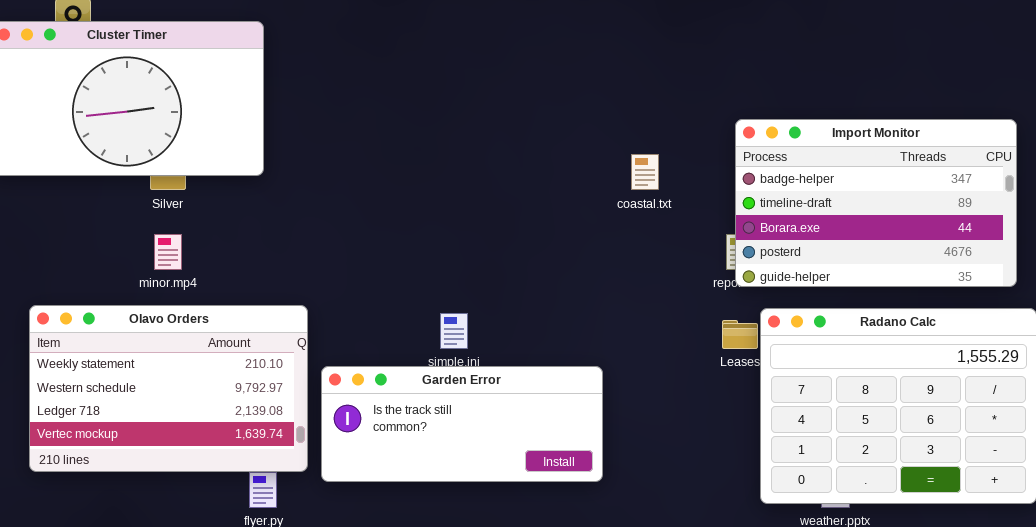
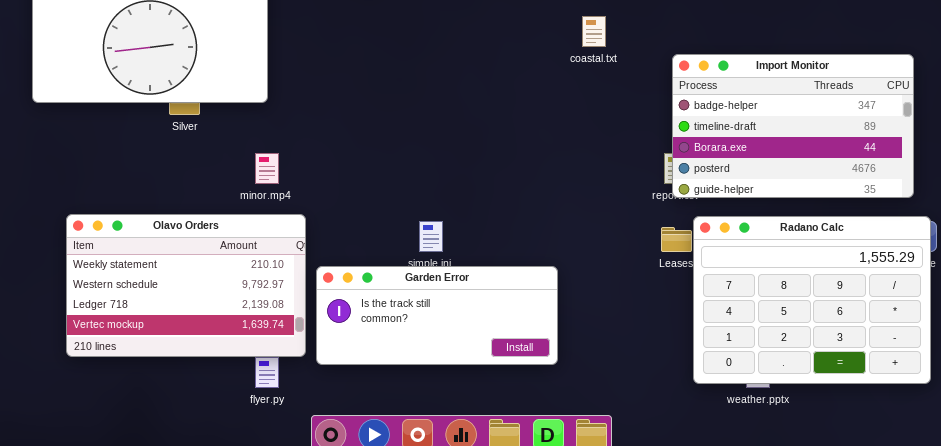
coastal.txt: [631,154,659,190] -> [582,16,606,47], moved
minor.mp4: [154,234,182,270] -> [255,153,279,184], moved

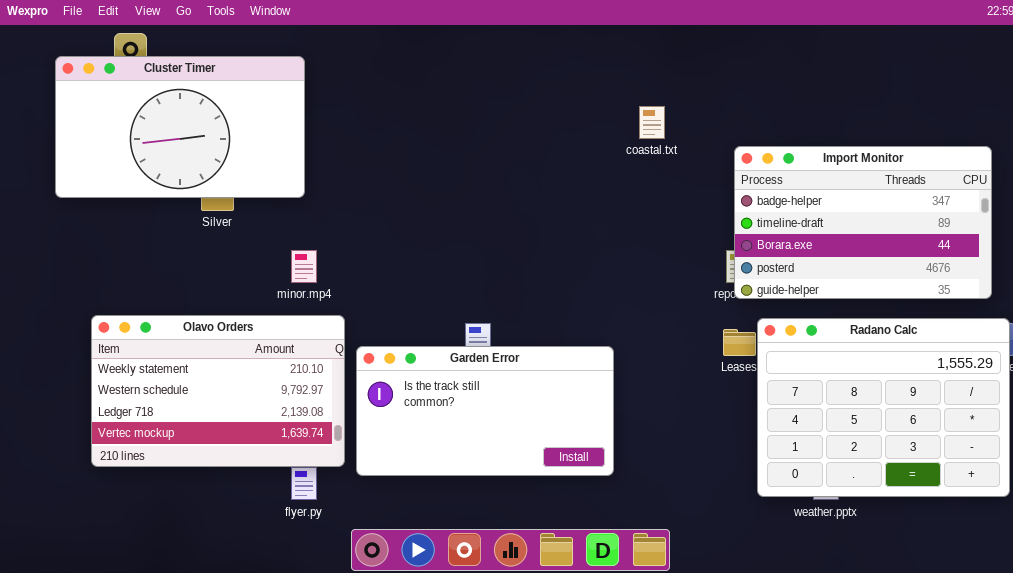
Garden Error: [316,266,558,365] -> [356,346,614,476], resized

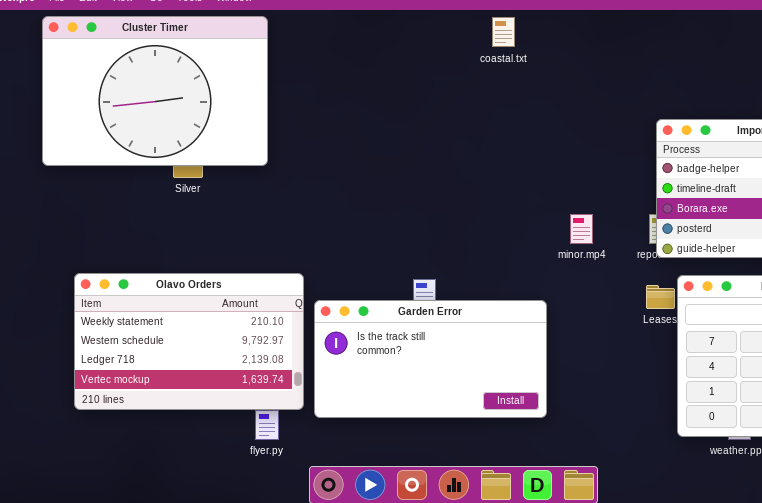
Cluster Timer: [55,56,305,198] -> [42,16,268,166], resized
coastal.txt: [639,106,665,139] -> [492,17,515,47], moved
minor.mp4: [291,250,317,283] -> [570,214,593,244], moved

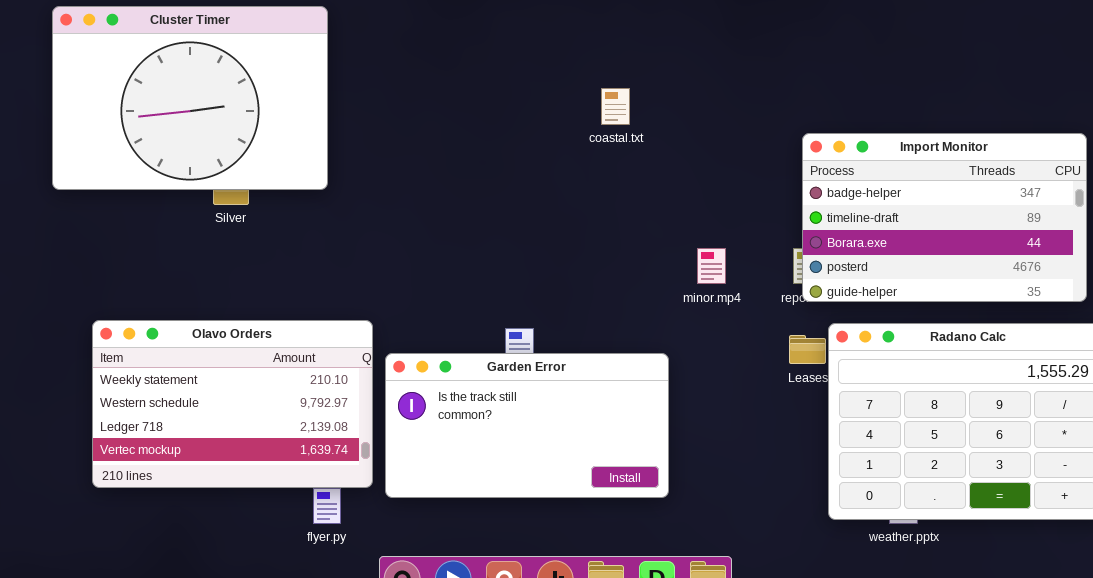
coastal.txt: [492,17,515,47] -> [601,88,630,125], moved

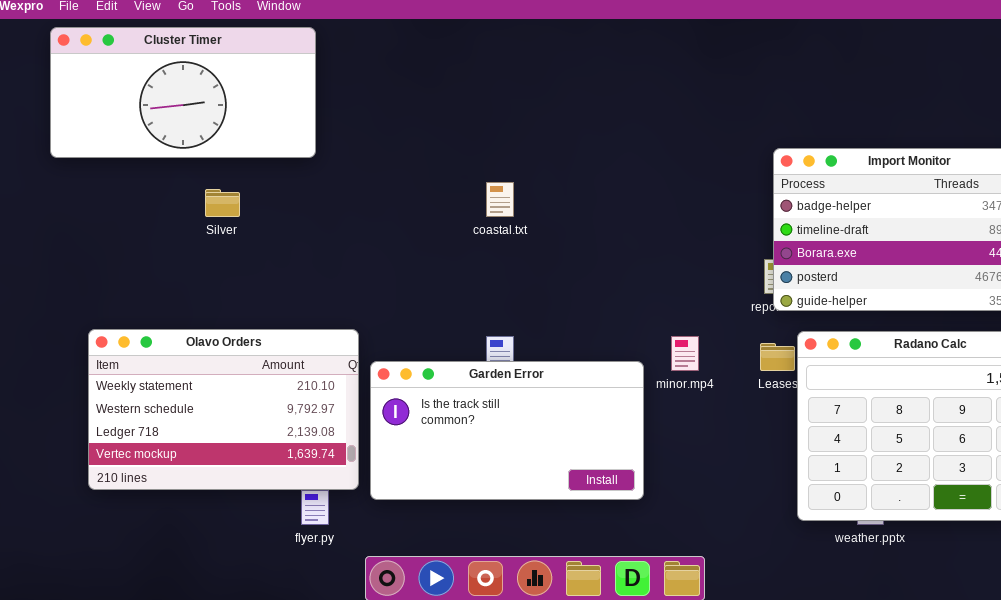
Cluster Timer: [52,6,328,190] -> [50,27,316,158], resized
coastal.txt: [601,88,630,125] -> [486,182,514,217], moved
minor.mp4: [697,248,726,284] -> [671,336,699,371], moved

